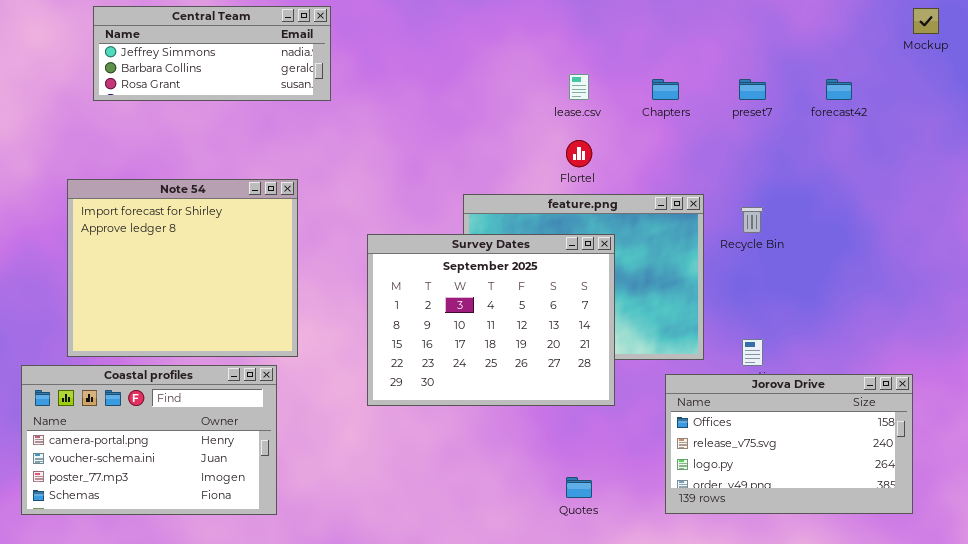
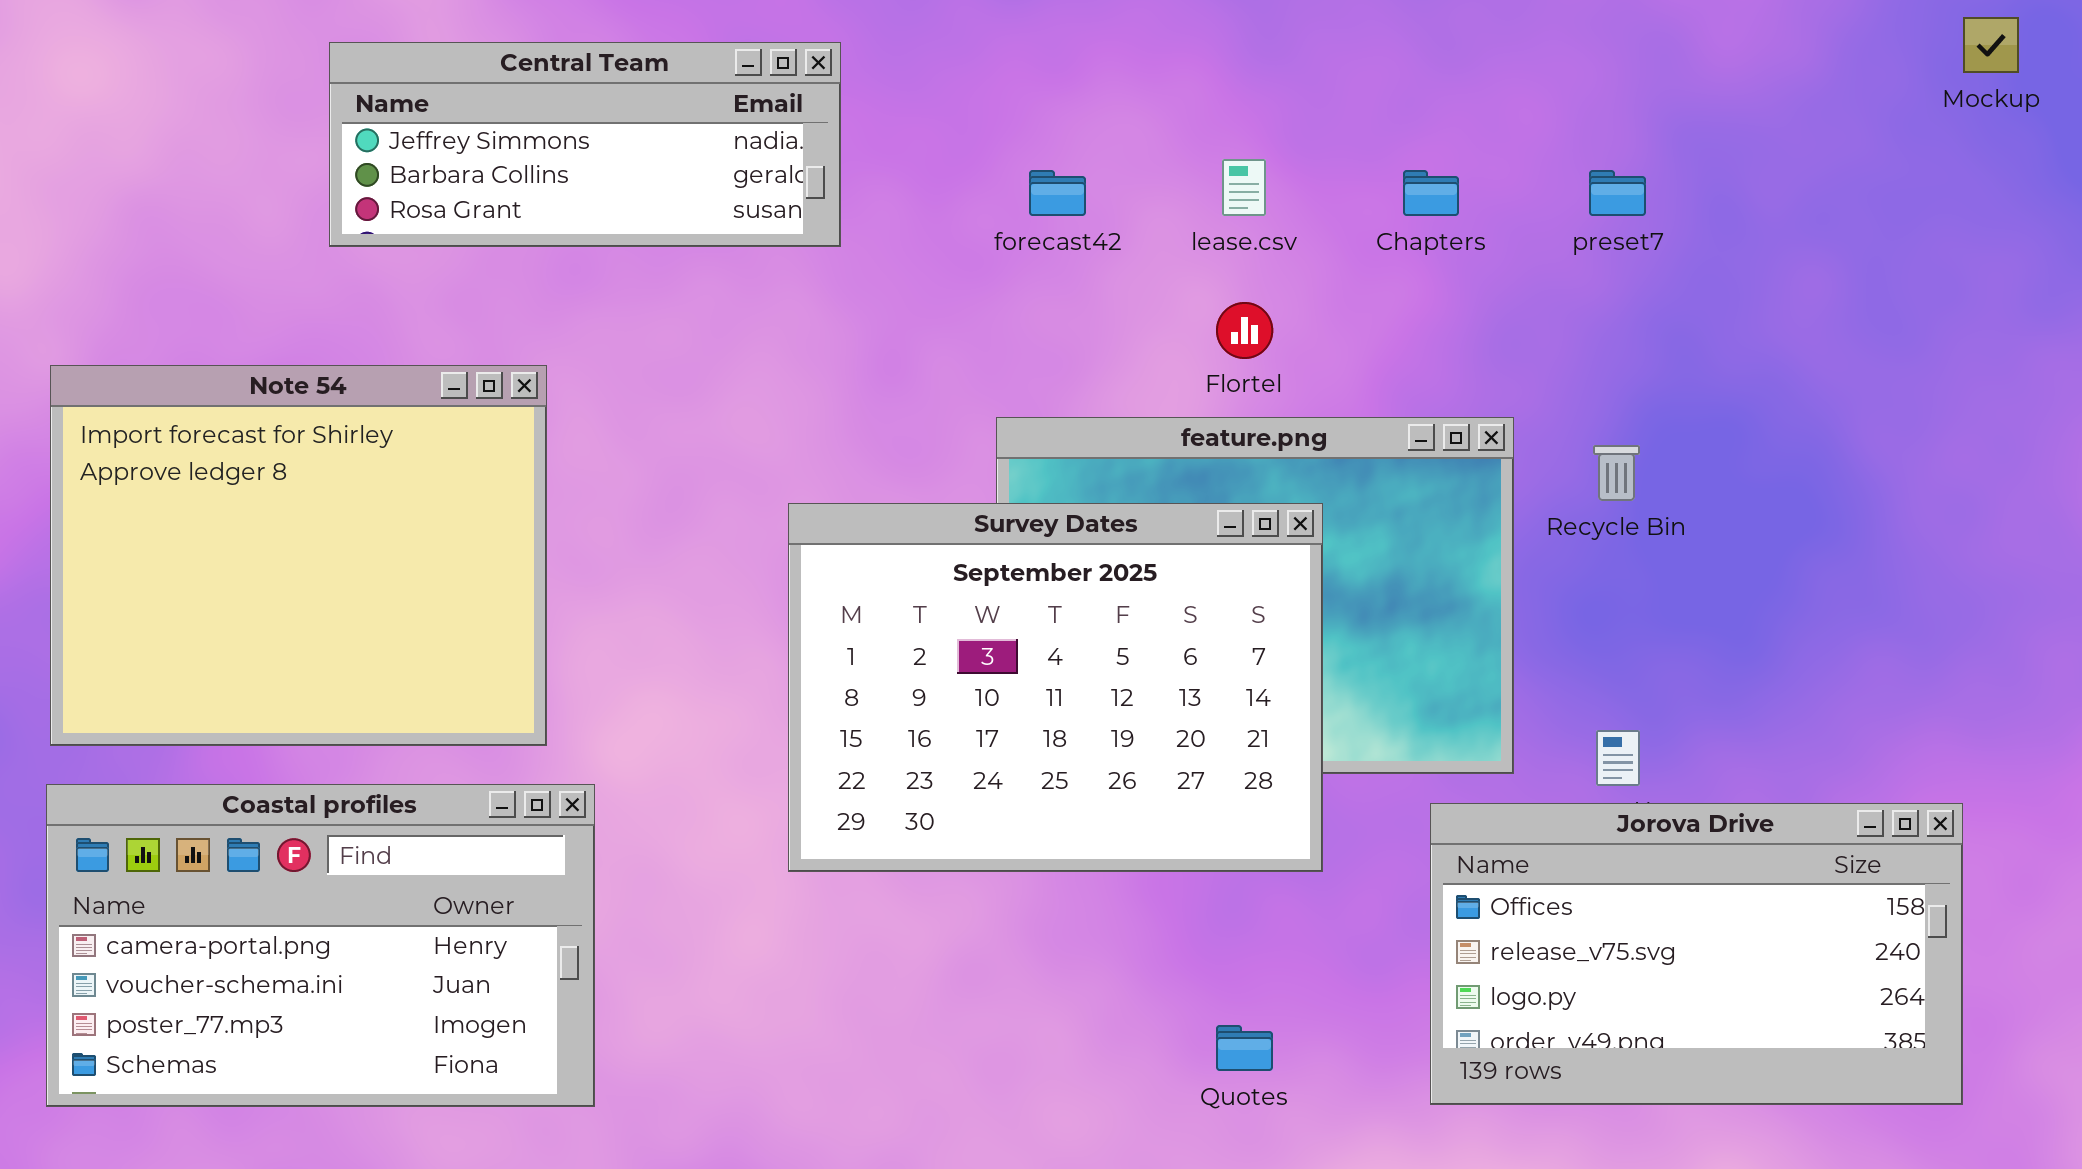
Central Team: [93,6,331,101] -> [329,42,841,247], moved
forecast42: [826,79,852,100] -> [1029,170,1086,216], moved
Note 54: [67,179,298,357] -> [50,365,547,746], moved

